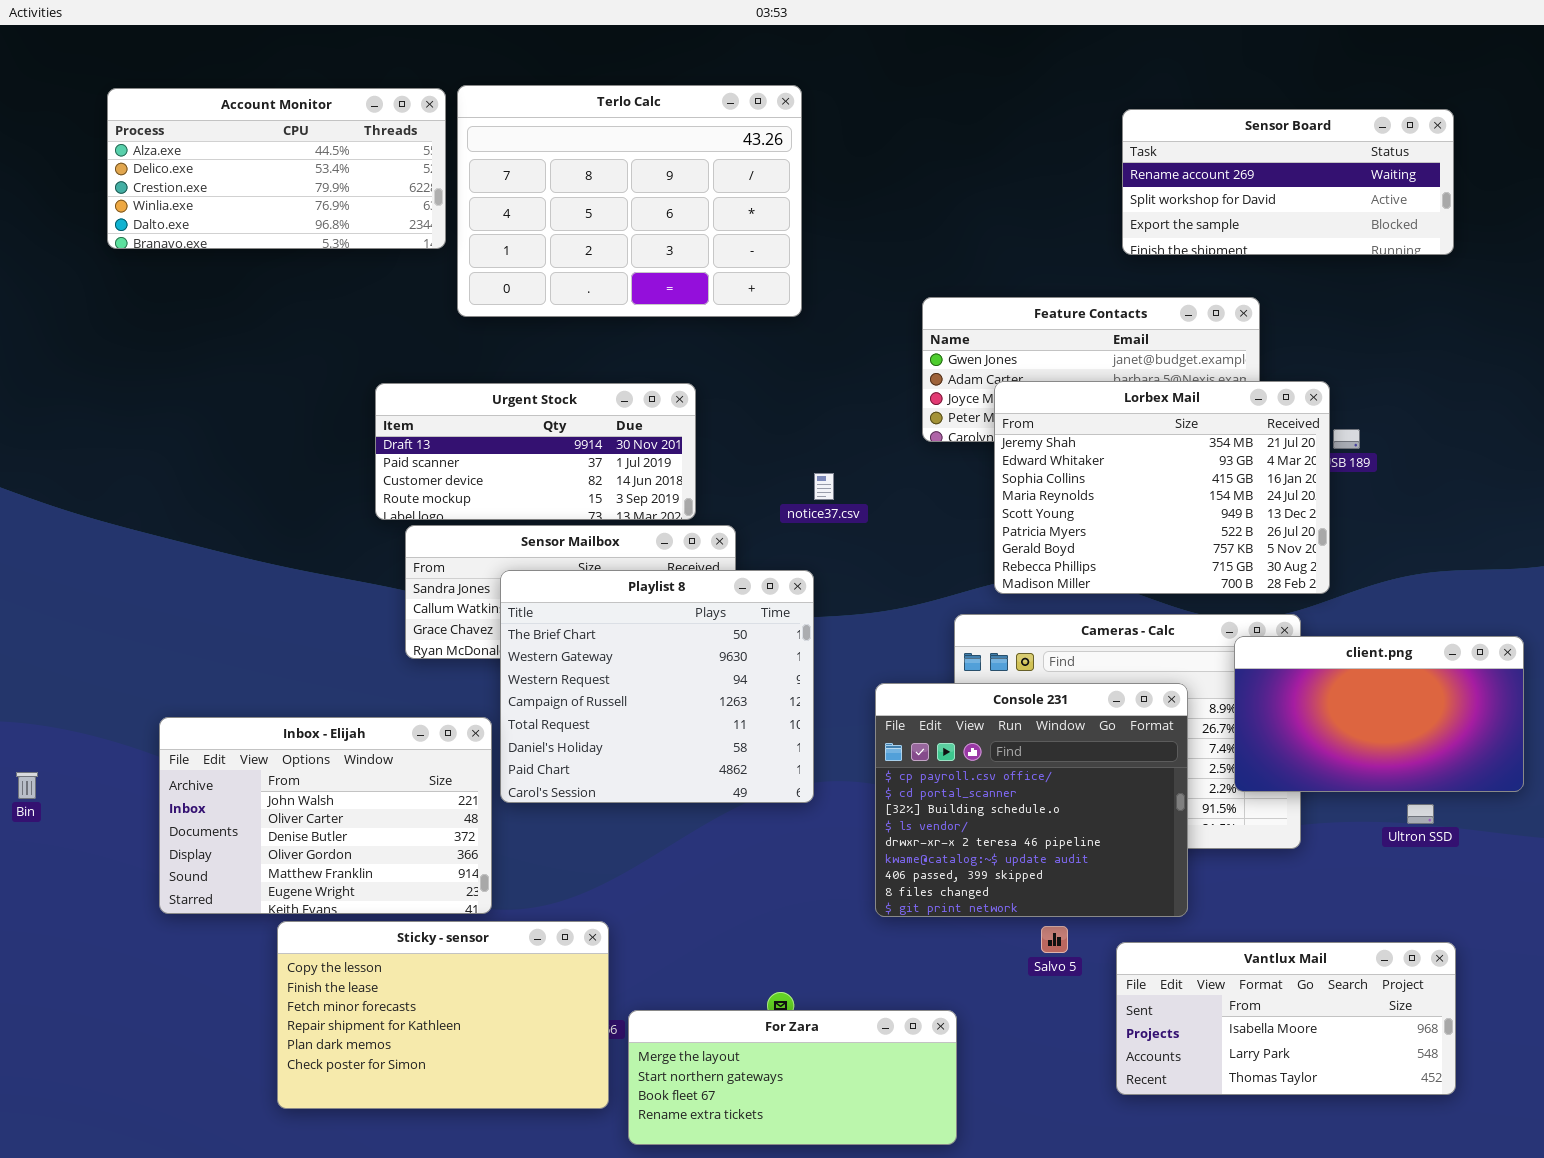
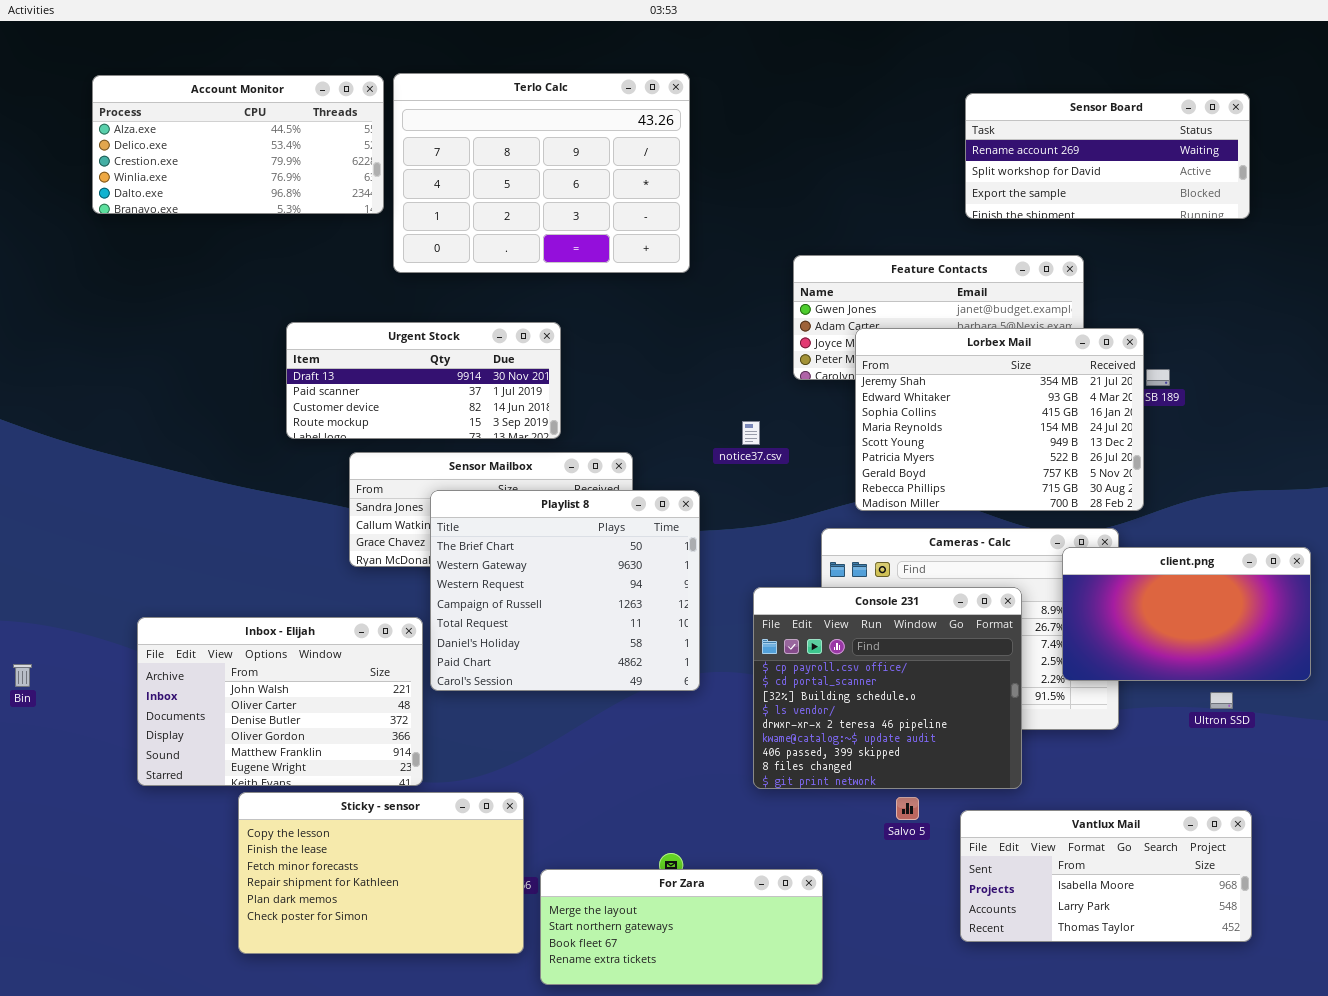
Urgent Stock: [375,383,696,520] -> [286,322,561,439], moved
notice37.csv: [814,473,834,500] -> [742,421,760,445], moved

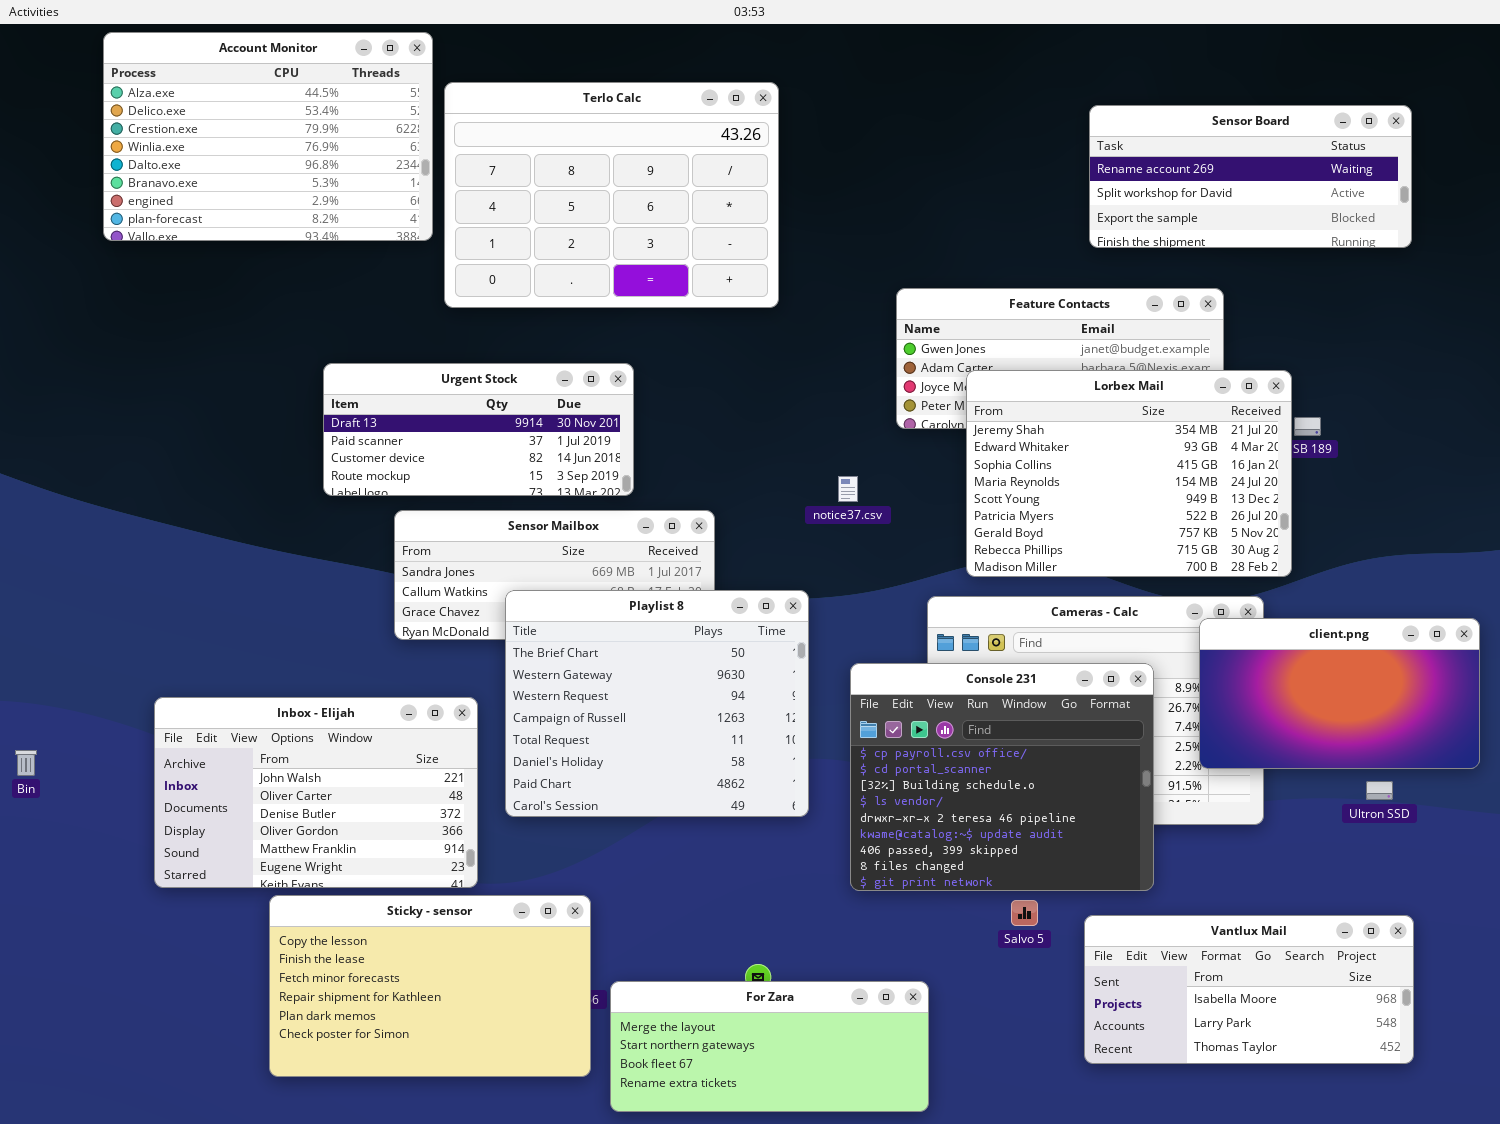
Account Monitor: [92,75,384,214] -> [103,32,433,241], resized
Playlist 8: [430,490,700,691] -> [505,590,809,817], moved

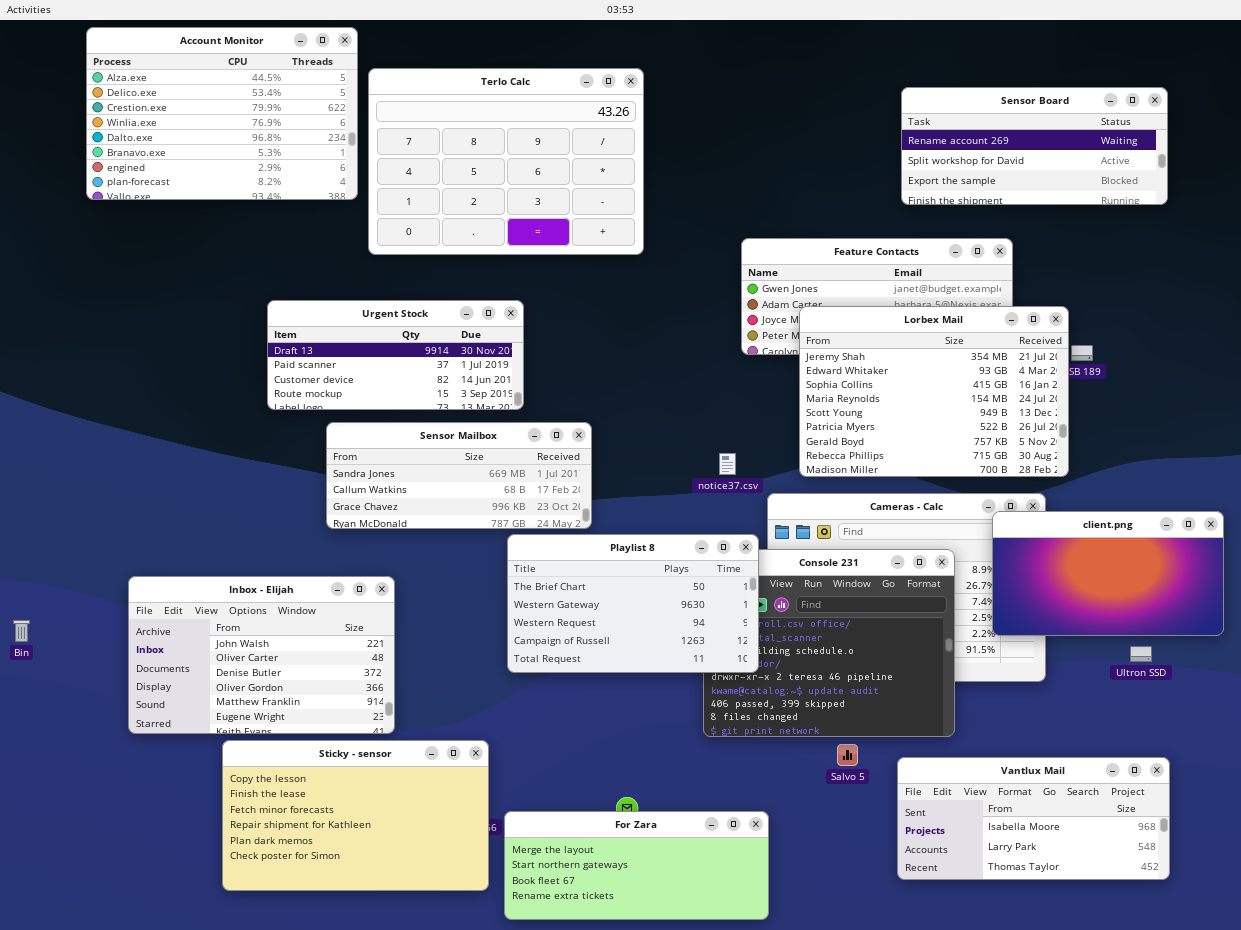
notice37.csv: [838,476,858,502] -> [719,453,736,475], moved
Playlist 8: [505,590,809,817] -> [507,534,759,673], moved, resized

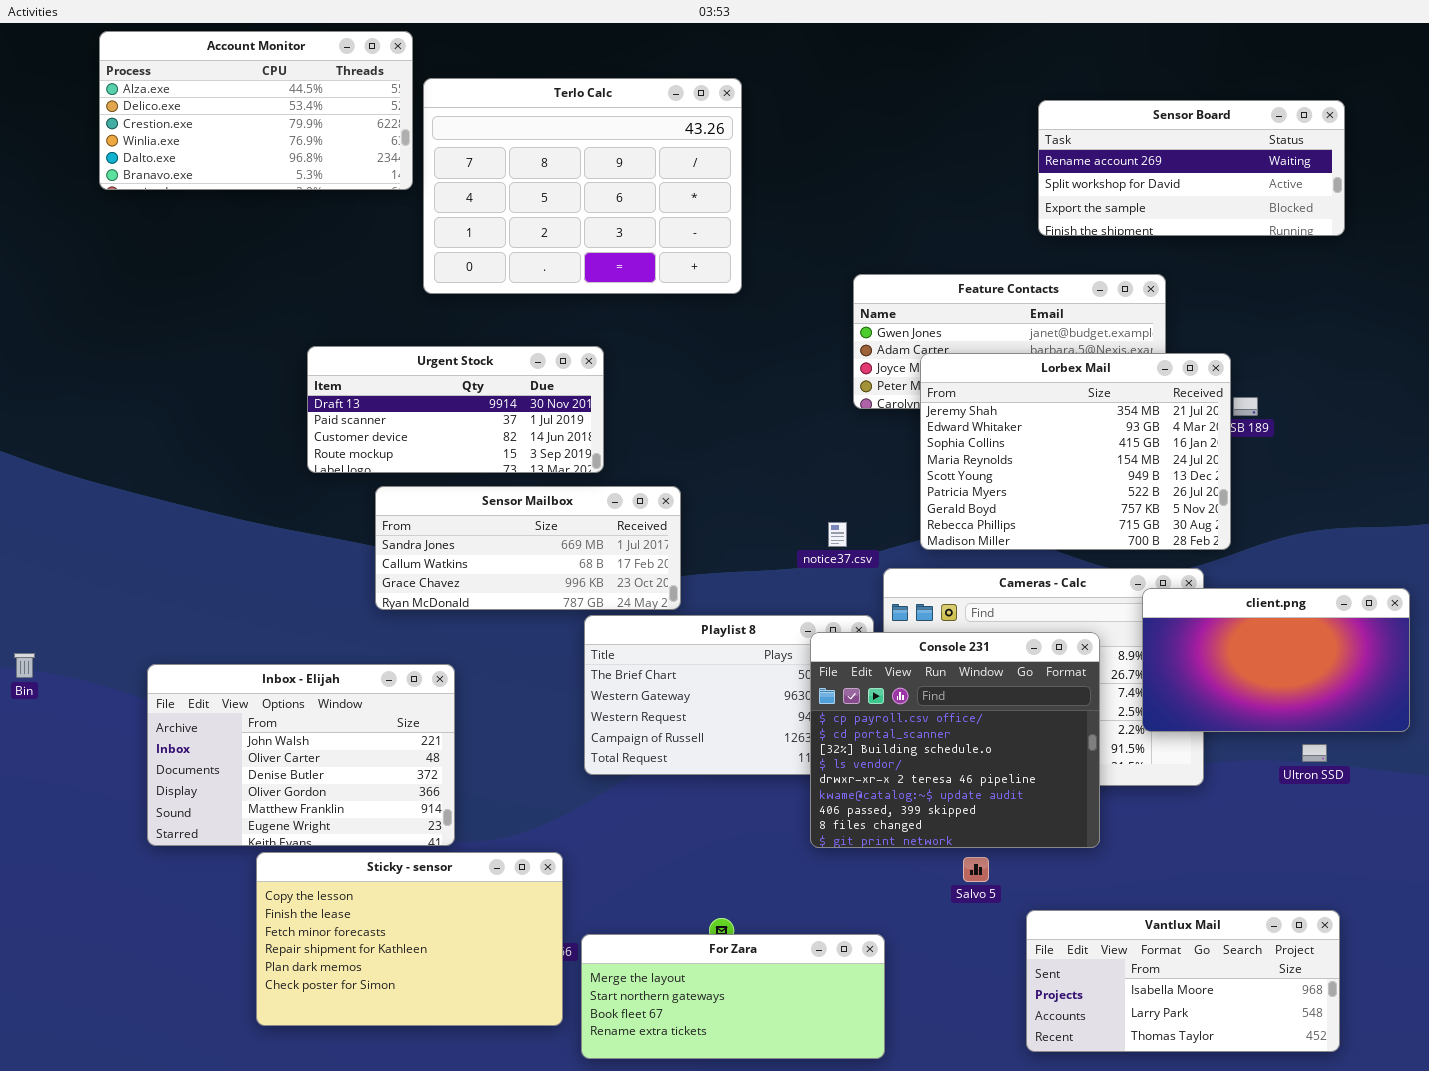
Account Monitor: [86,27,358,200] -> [99,31,413,190], resized
Console 231: [703,549,955,737] -> [810,632,1100,848], raised
Bin: [13,620,30,642] -> [14,653,35,678], moved
Vantlux Mail: [897,757,1170,880] -> [1026,910,1340,1052], moved

